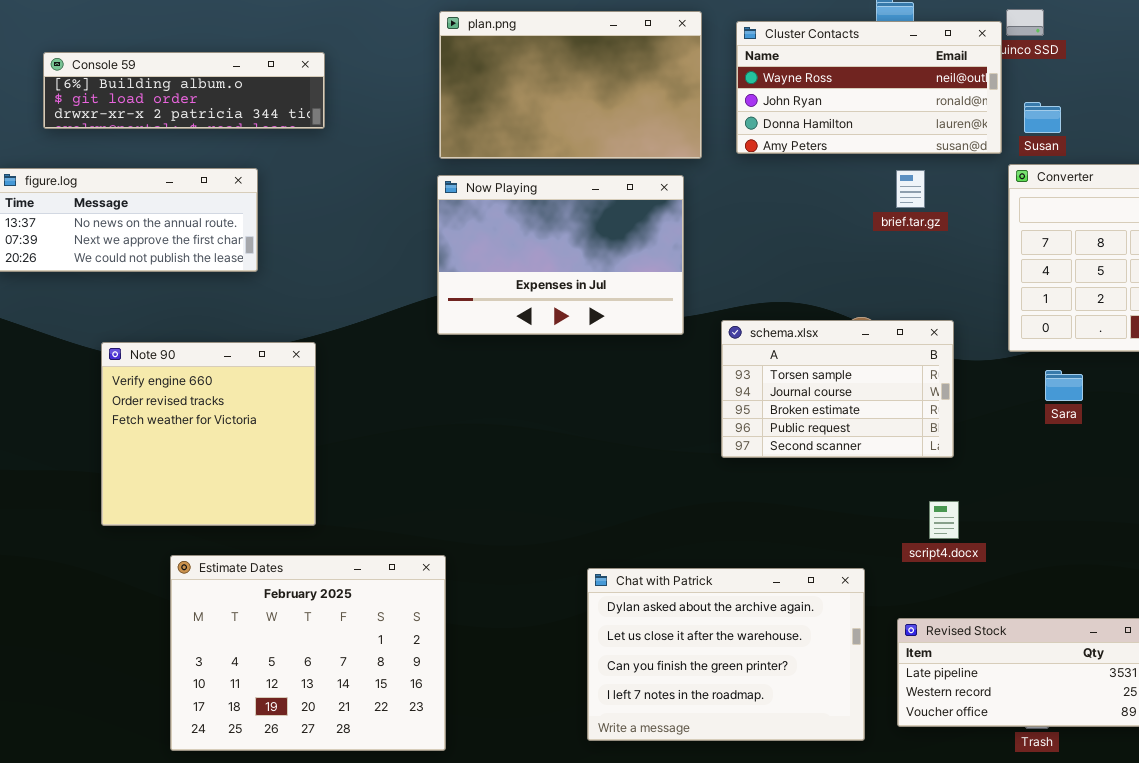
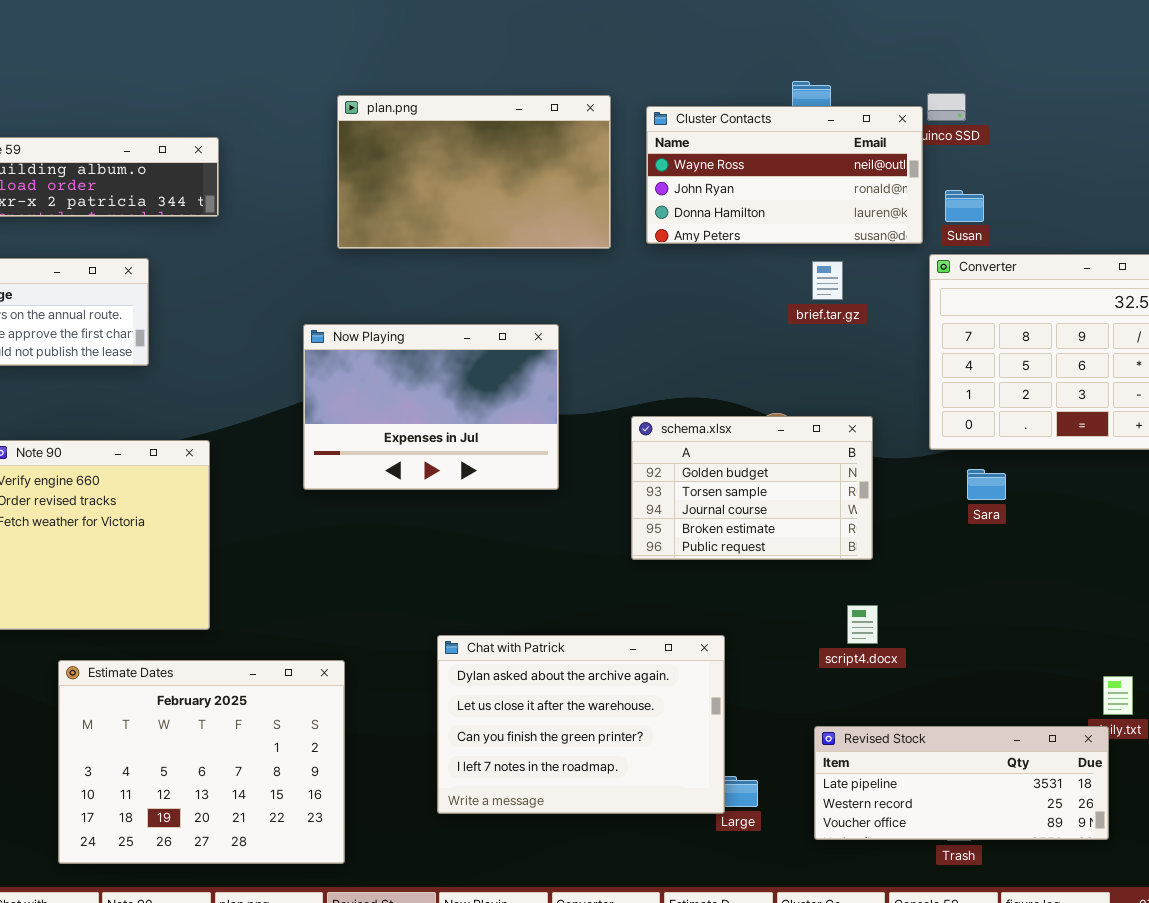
Now Playing: [437,175,684,335] -> [303,324,559,490], moved
schema.xlsx: [721,320,954,458] -> [631,416,873,560], scrolled up 1 row
Chat with Patrick: [587,568,865,741] -> [437,635,725,814], moved

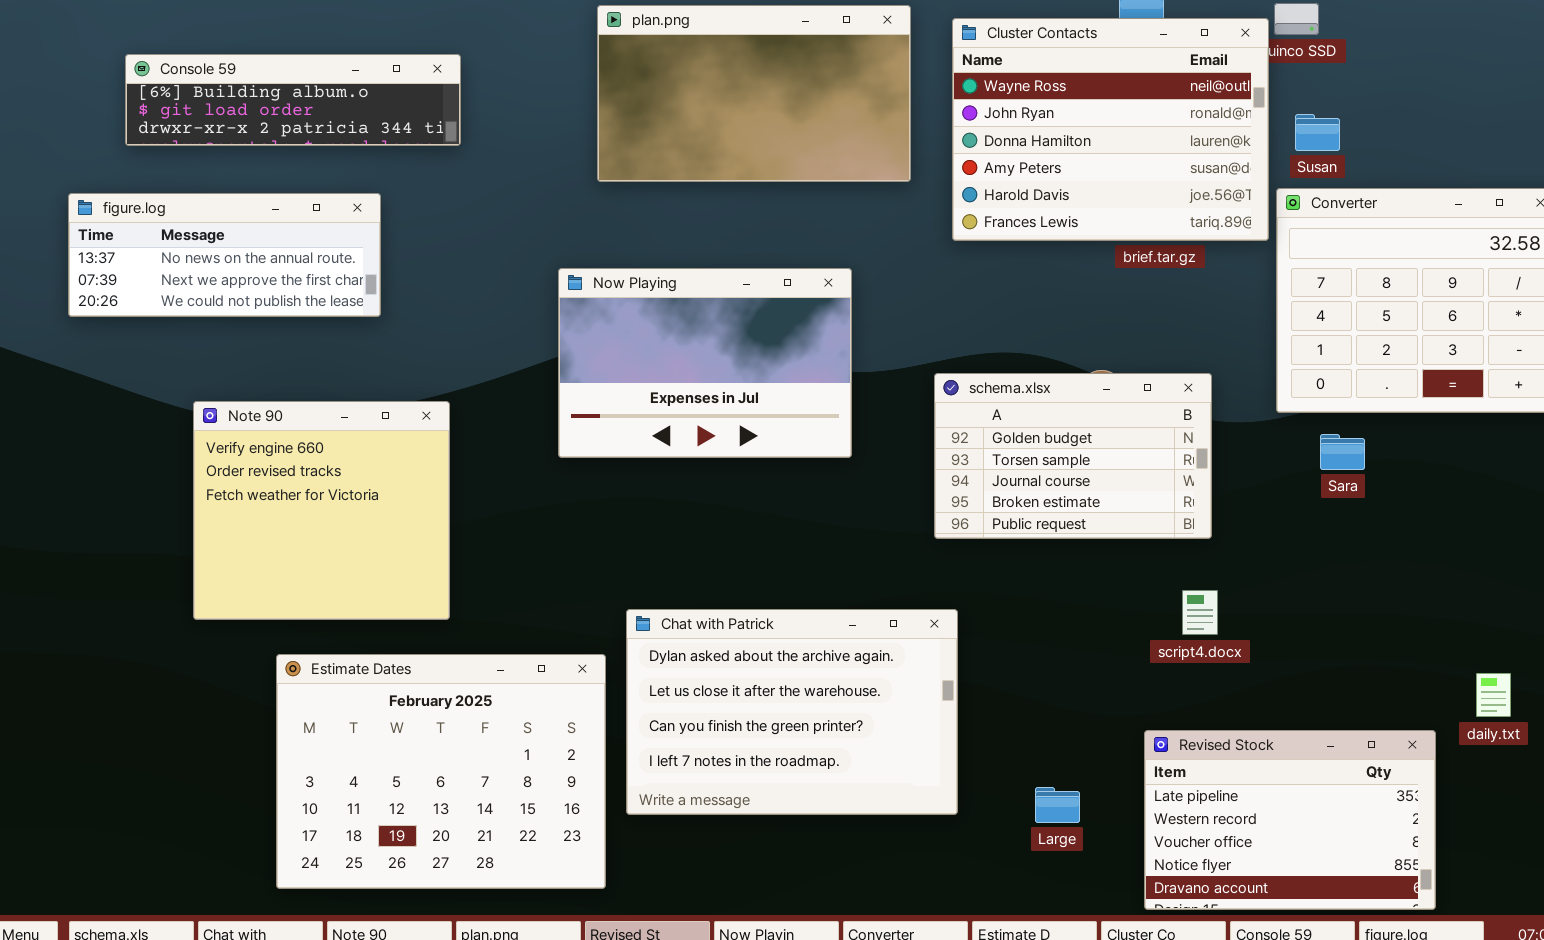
Cluster Contacts: [646,106,923,244] -> [952,18,1269,241], resized
Chat with Patrick: [437,635,725,814] -> [626,609,958,815], moved
Revised Stock: [814,726,1109,840] -> [1144,730,1436,910], resized

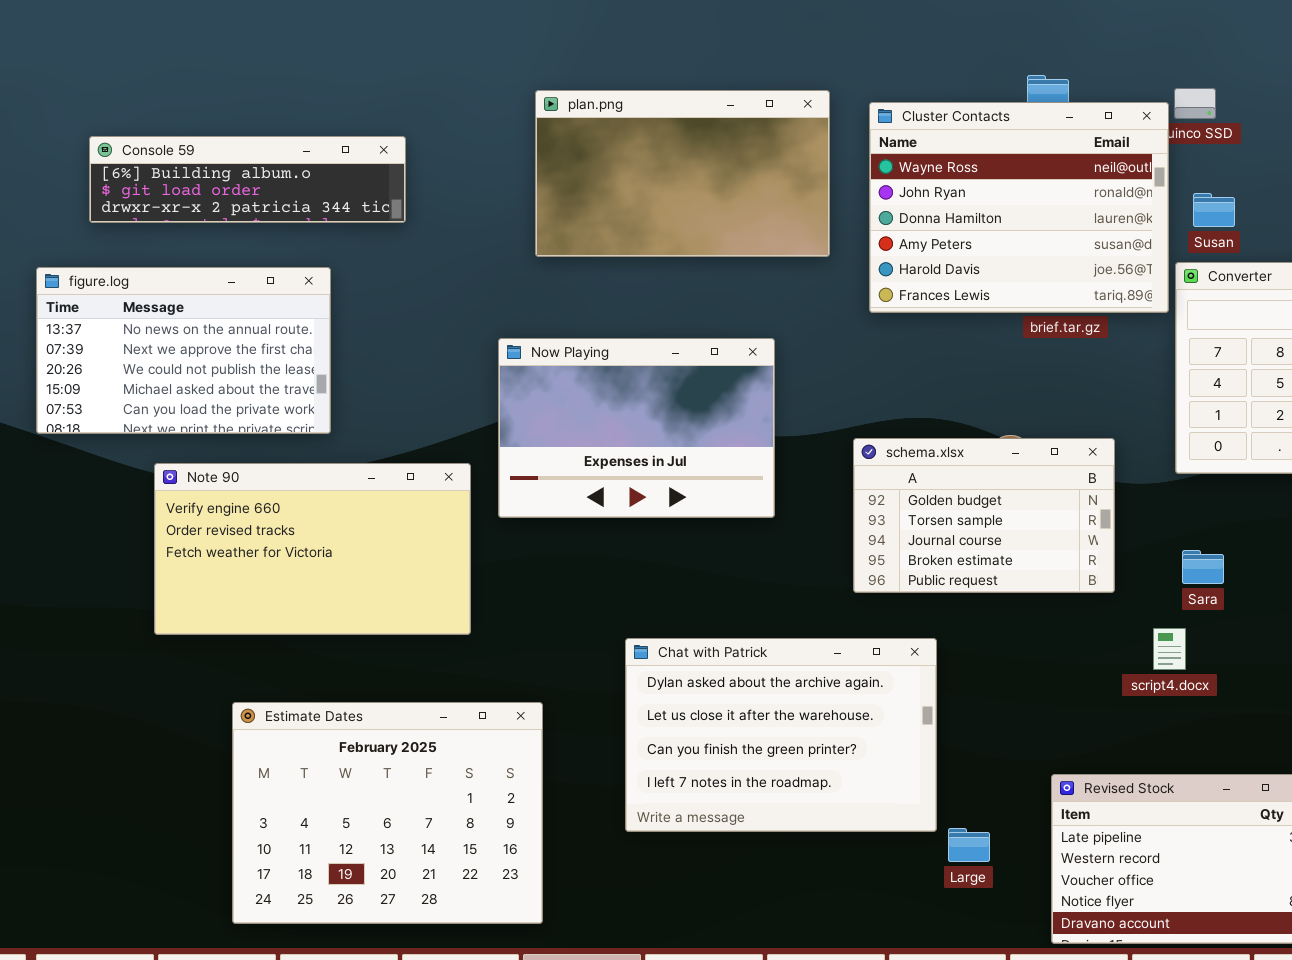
figure.log: [68,193,381,317] -> [36,267,331,434], resized
Note 90: [193,401,450,620] -> [154,463,471,635], resized
Sara: [1320,434,1365,470] -> [1182,550,1224,584], moved
script4.docx: [1182,590,1218,635] -> [1153,628,1186,670], moved
Chat with Patrick: [626,609,958,815] -> [625,638,937,832], moved

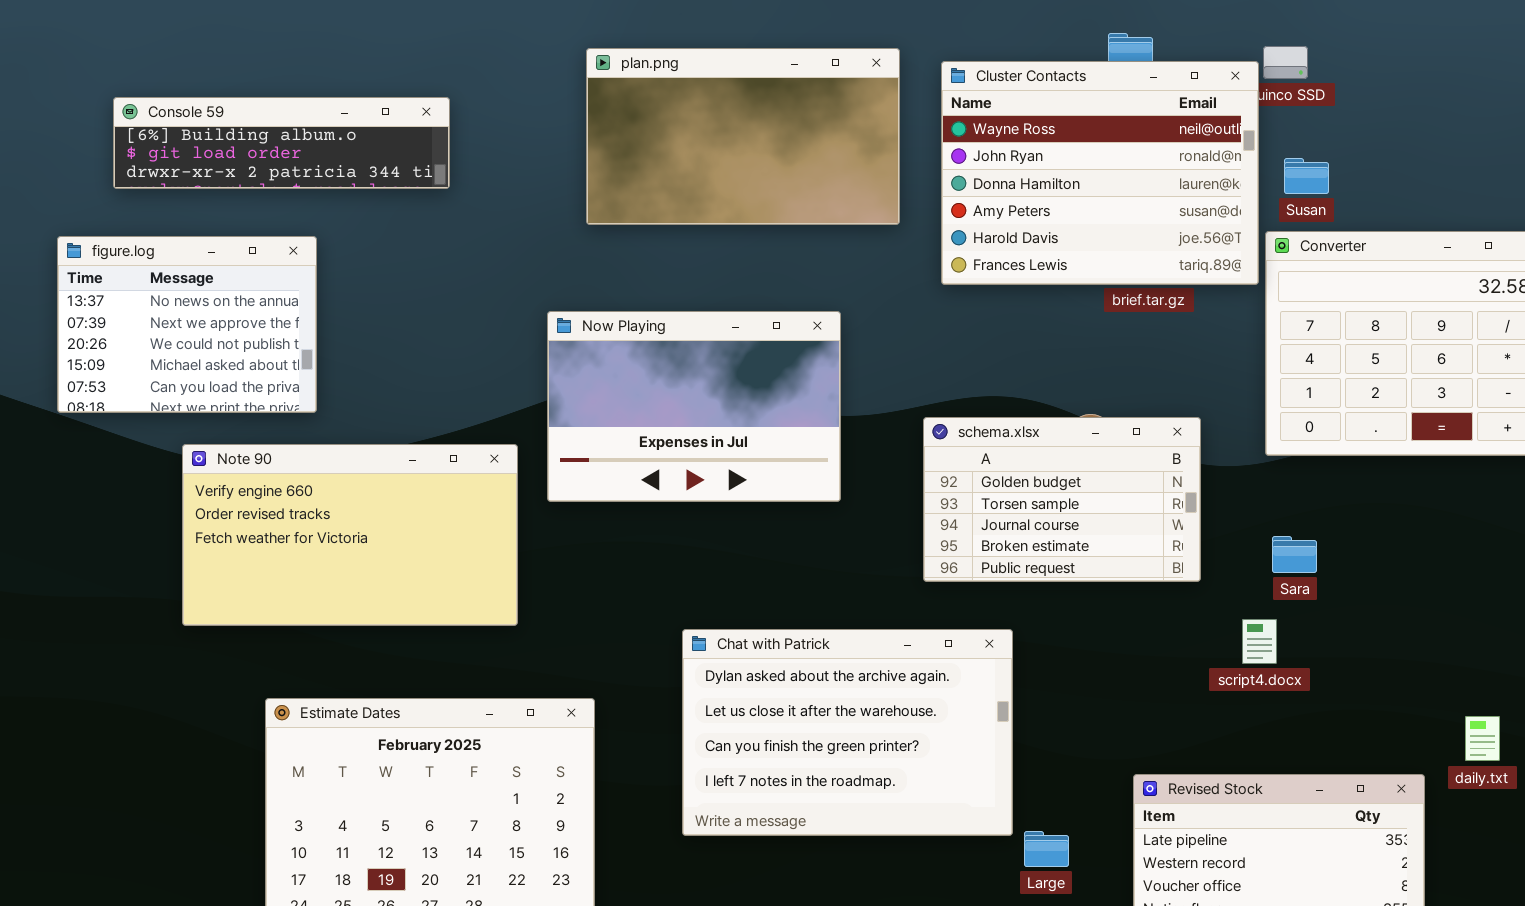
figure.log: [36,267,331,434] -> [57,236,317,413], resized

